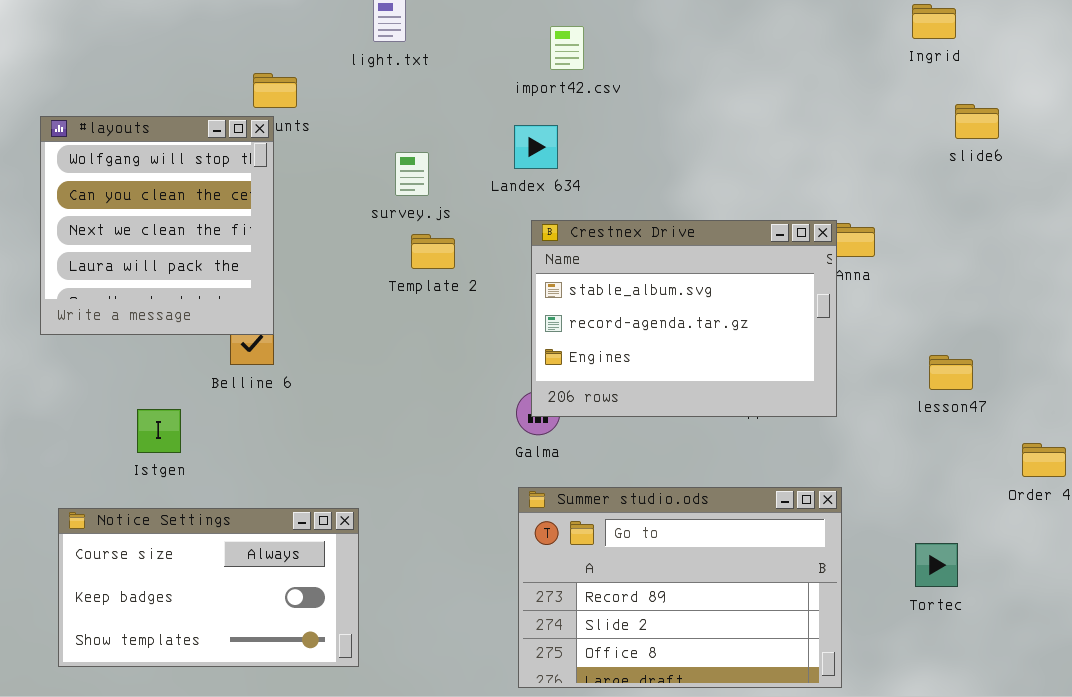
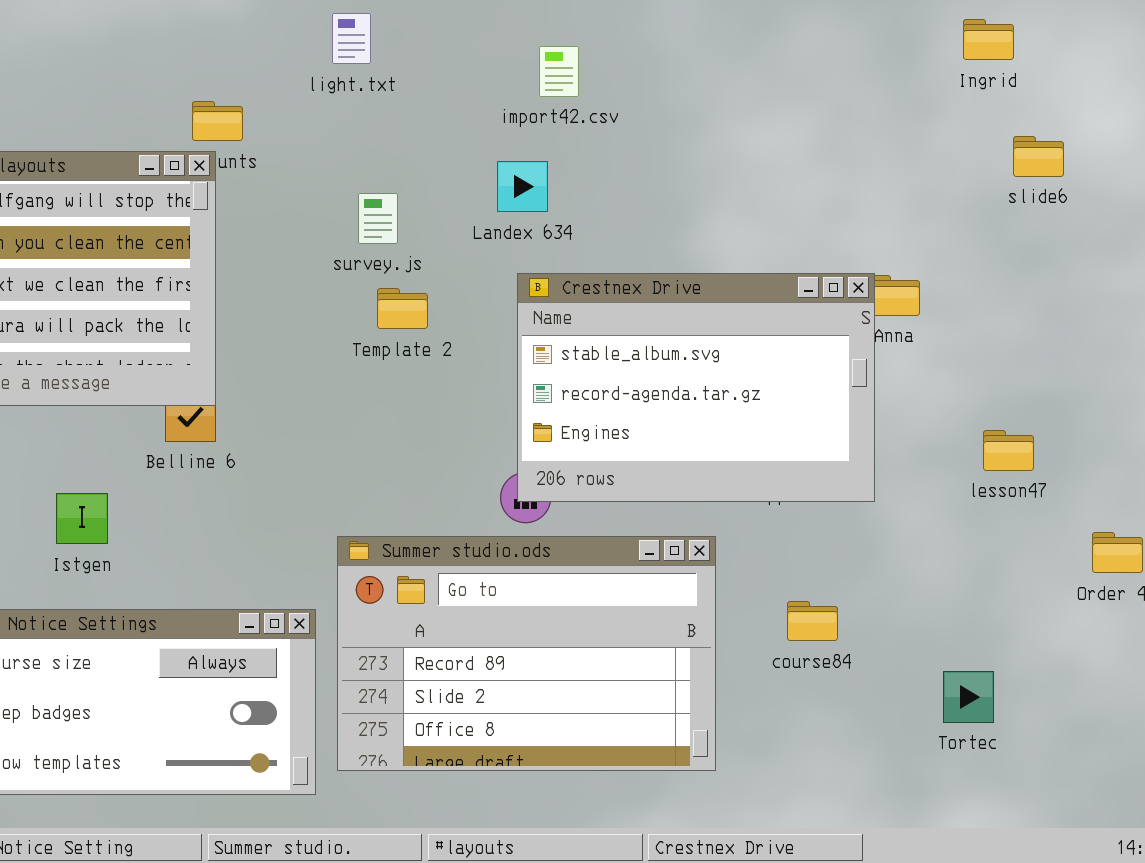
Summer studio.ods: [518,487,842,688] -> [337,536,716,771], moved
Tortec: [915,543,958,587] -> [943,671,994,723], moved

